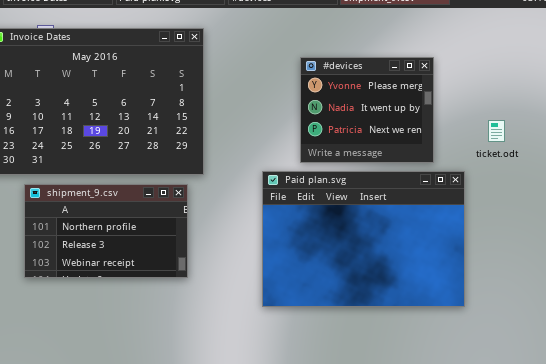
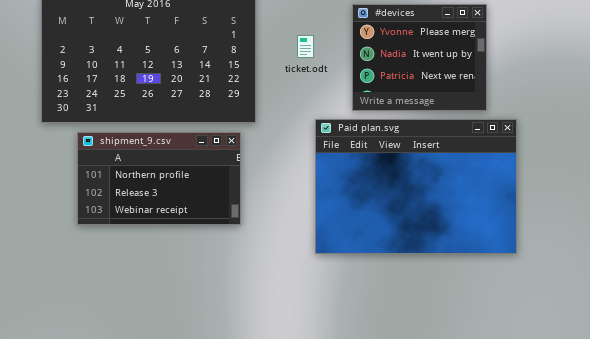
ticket.odt: [488,120,505,142] -> [297,35,314,58], moved

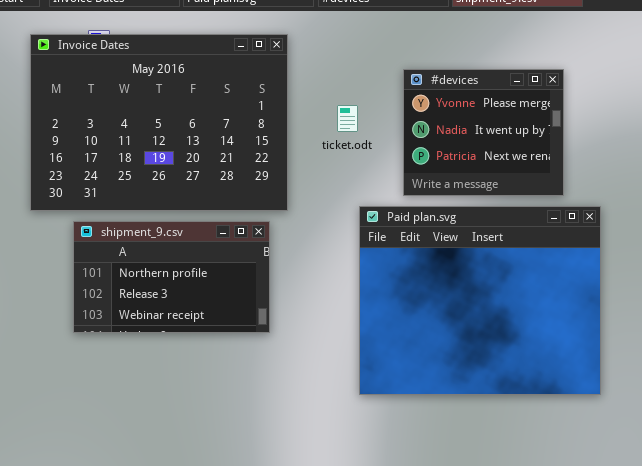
Paid plan.svg: [315,119,517,254] -> [359,206,601,395], resized

